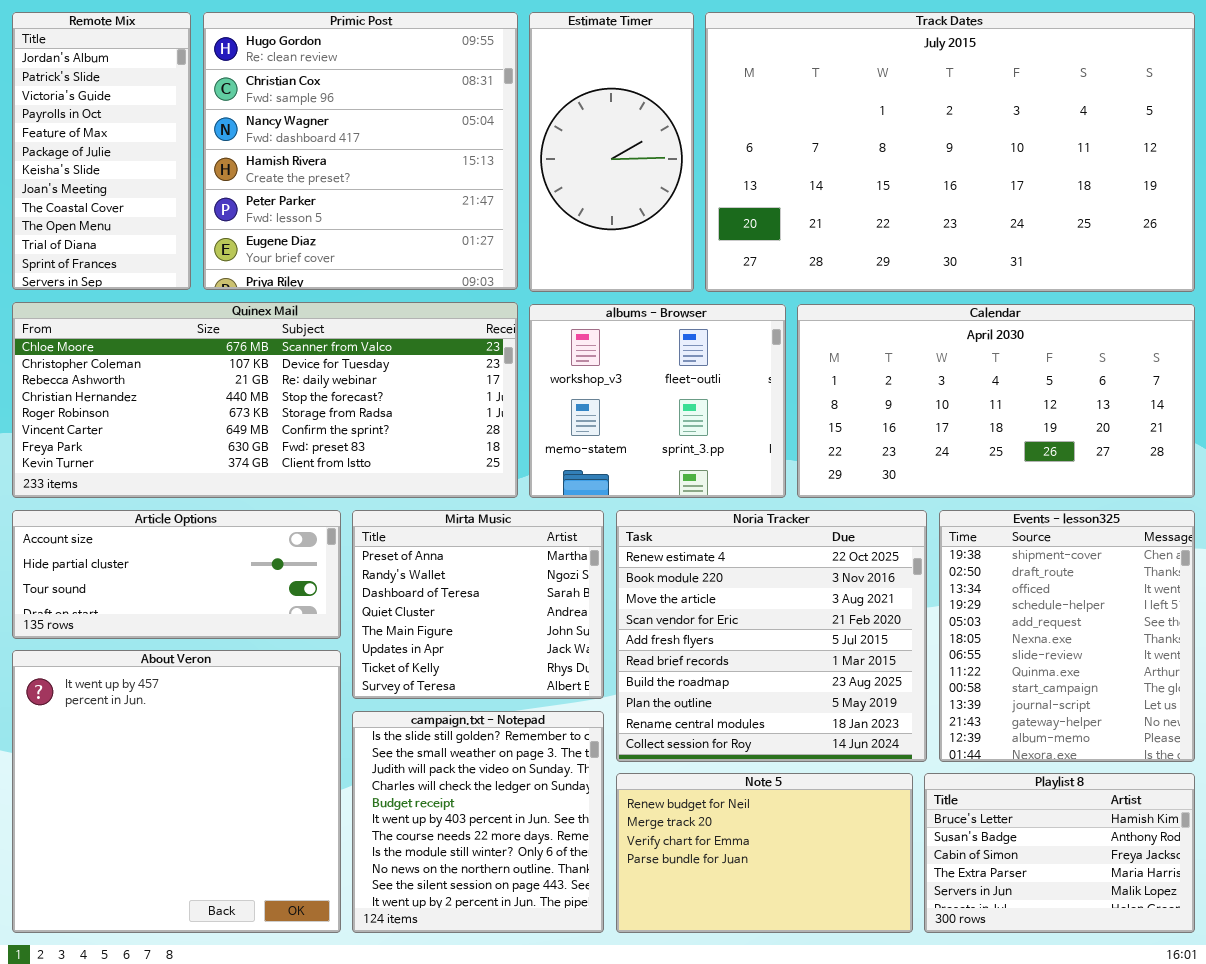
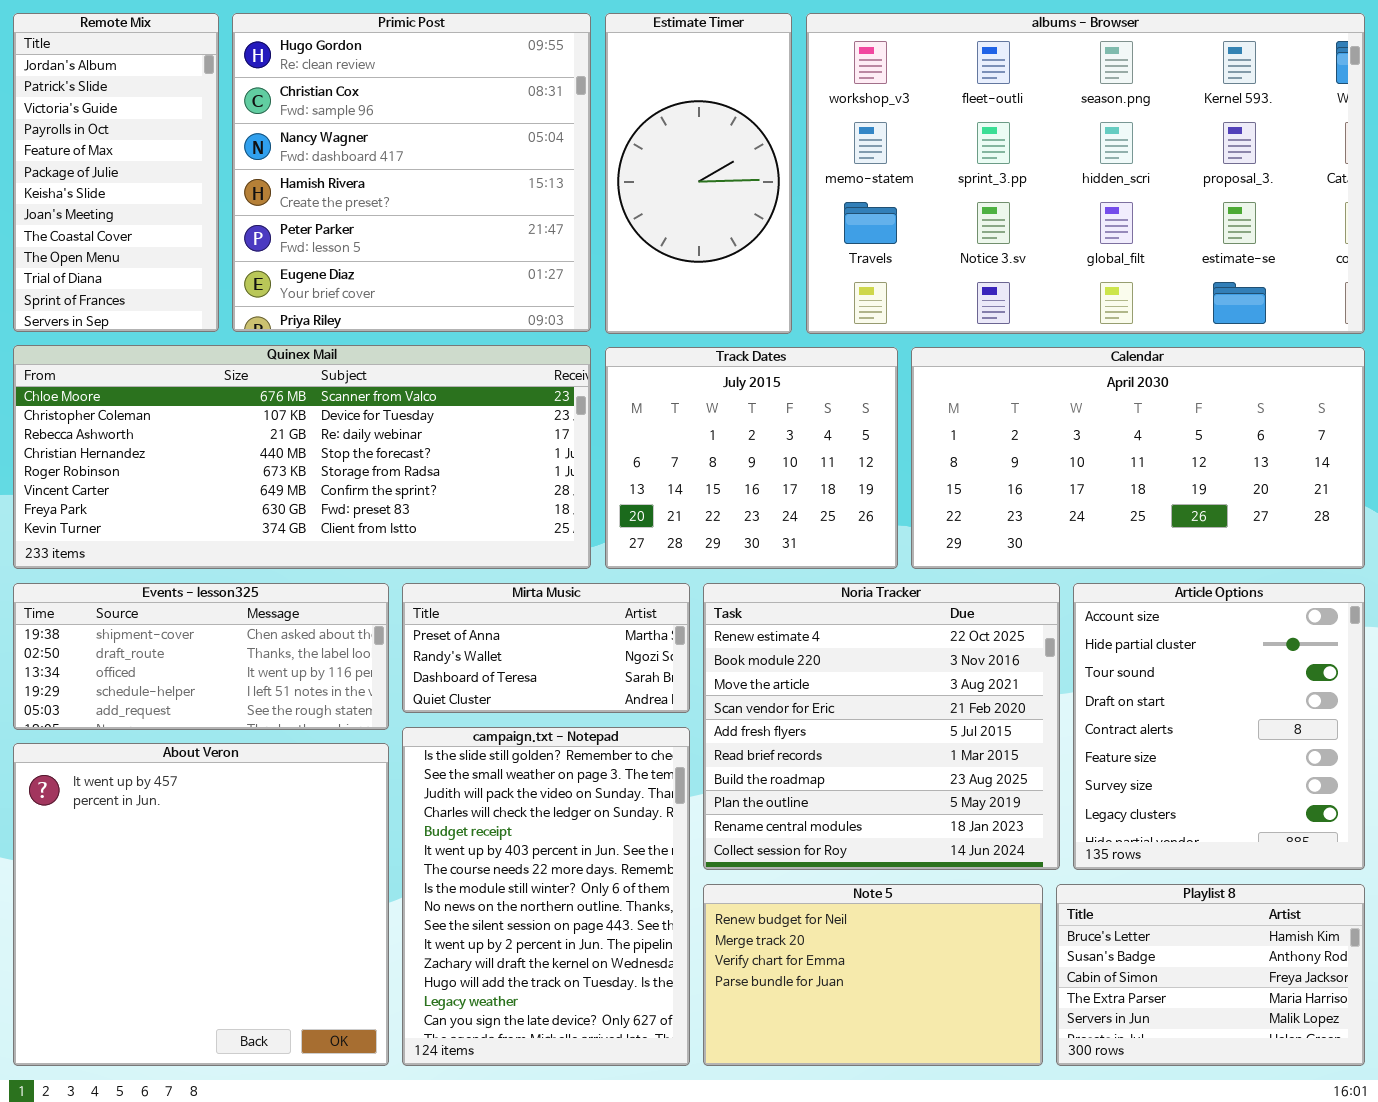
Track Dates: [705,12,1195,292] -> [605,347,898,569], moved, resized
albums - Browser: [529,304,786,498] -> [806,13,1365,334], moved, resized
Article Options: [12,510,341,639] -> [1073,583,1365,870], moved, resized
Mirta Music: [352,510,604,699] -> [402,583,690,713], resized
Events - lesson325: [939,510,1195,762] -> [13,583,389,730], moved, resized
campaign.txt - Notepad: [352,711,604,933] -> [402,727,690,1066], resized

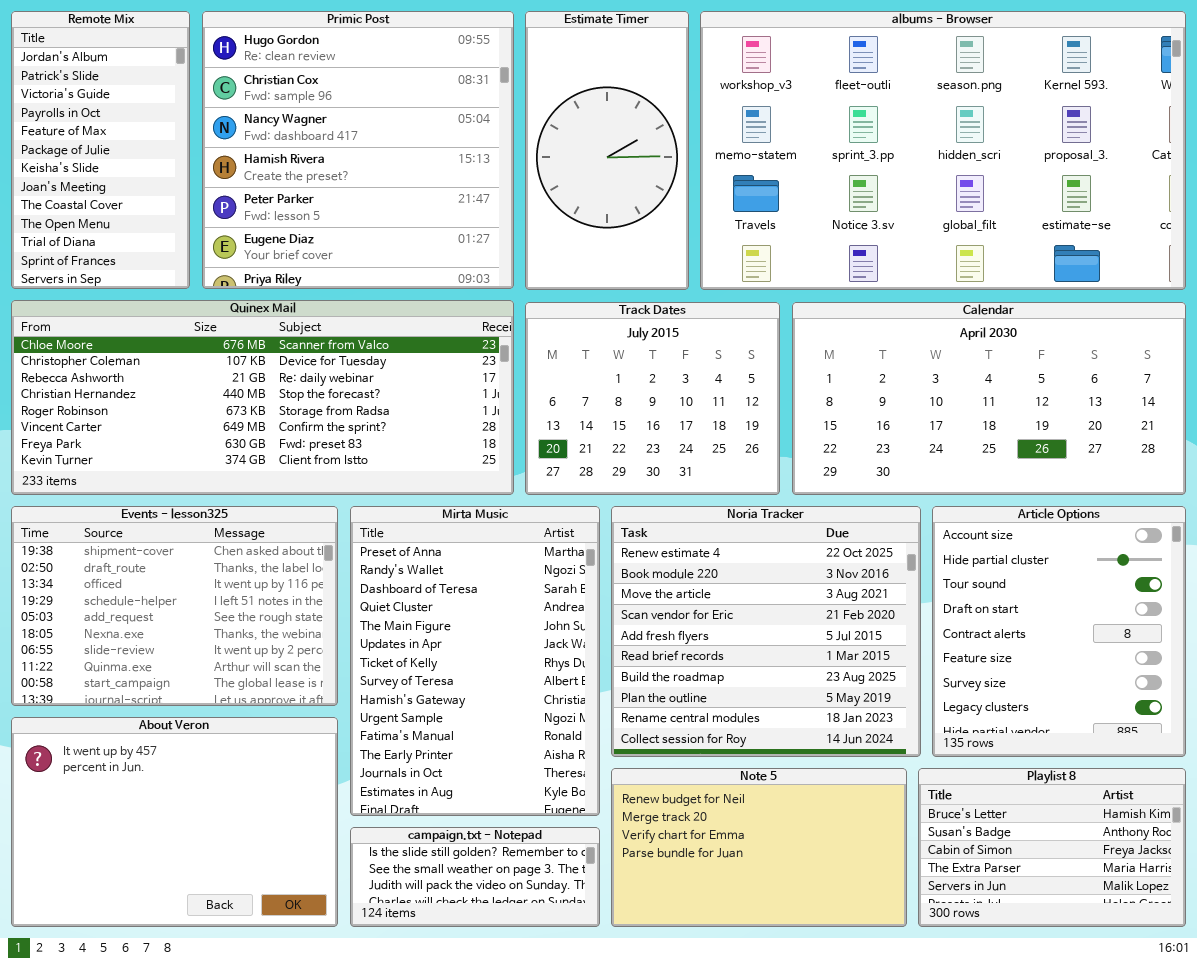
Events - lesson325: [13,583,389,730] -> [11,506,338,706], resized
Mirta Music: [402,583,690,713] -> [350,506,600,816], resized
campaign.txt - Notepad: [402,727,690,1066] -> [350,827,600,927], resized
About Veron: [13,743,389,1066] -> [11,717,338,927], resized

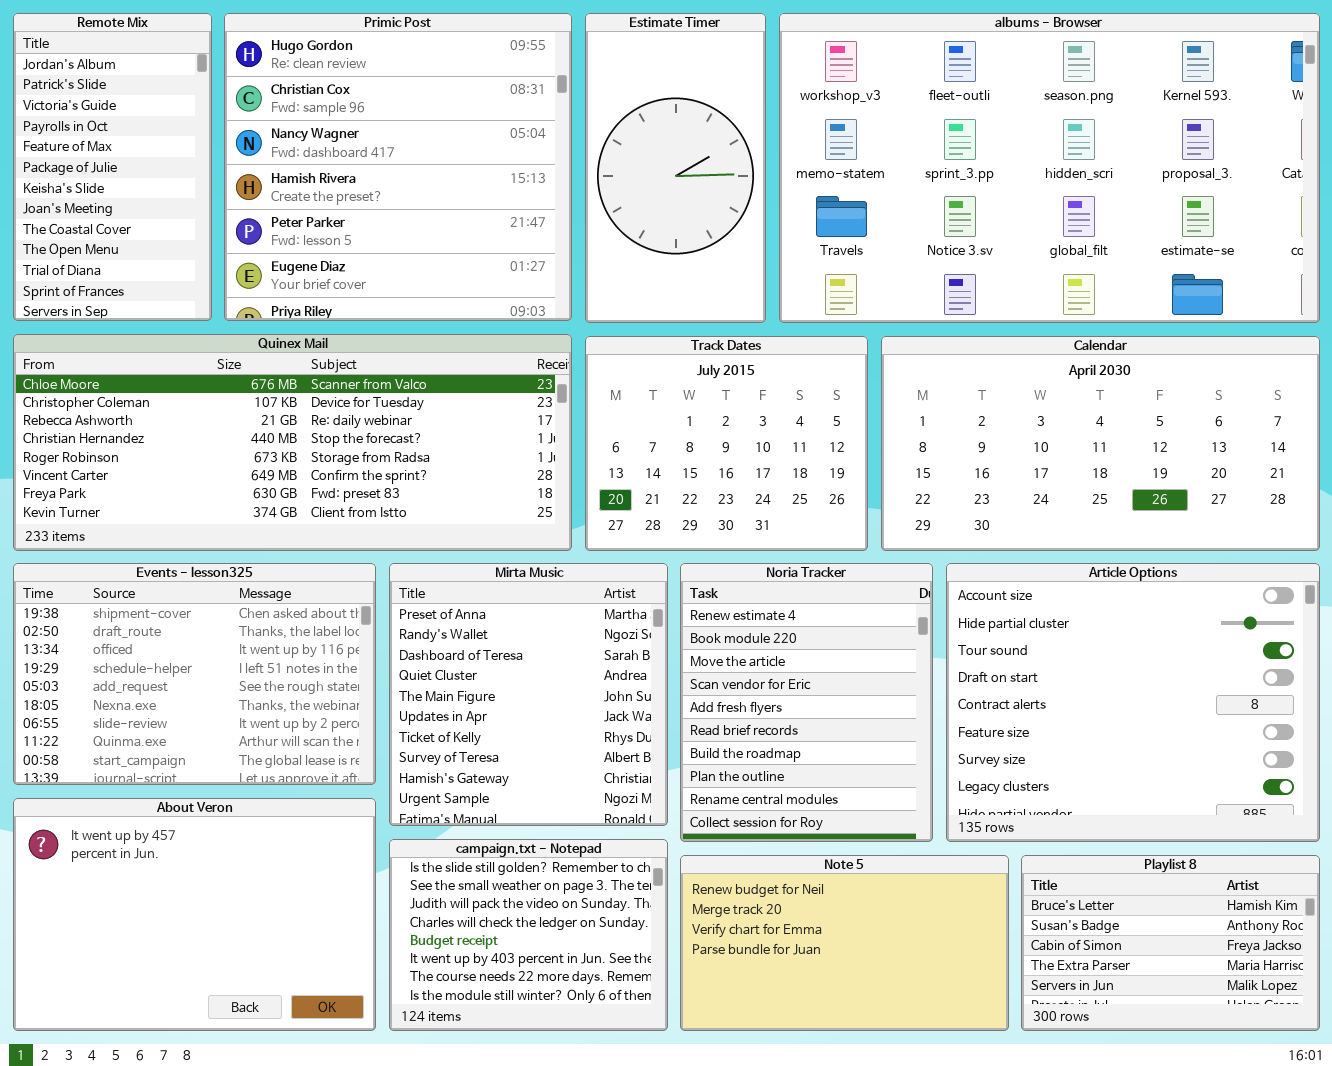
Mirta Music: [350,506,600,816] -> [389,563,668,826], resized
Noria Tracker: [611,506,921,757] -> [680,563,933,842], resized
Article Options: [932,506,1186,757] -> [946,563,1320,842], resized
campaign.txt - Notepad: [350,827,600,927] -> [389,839,668,1031], resized

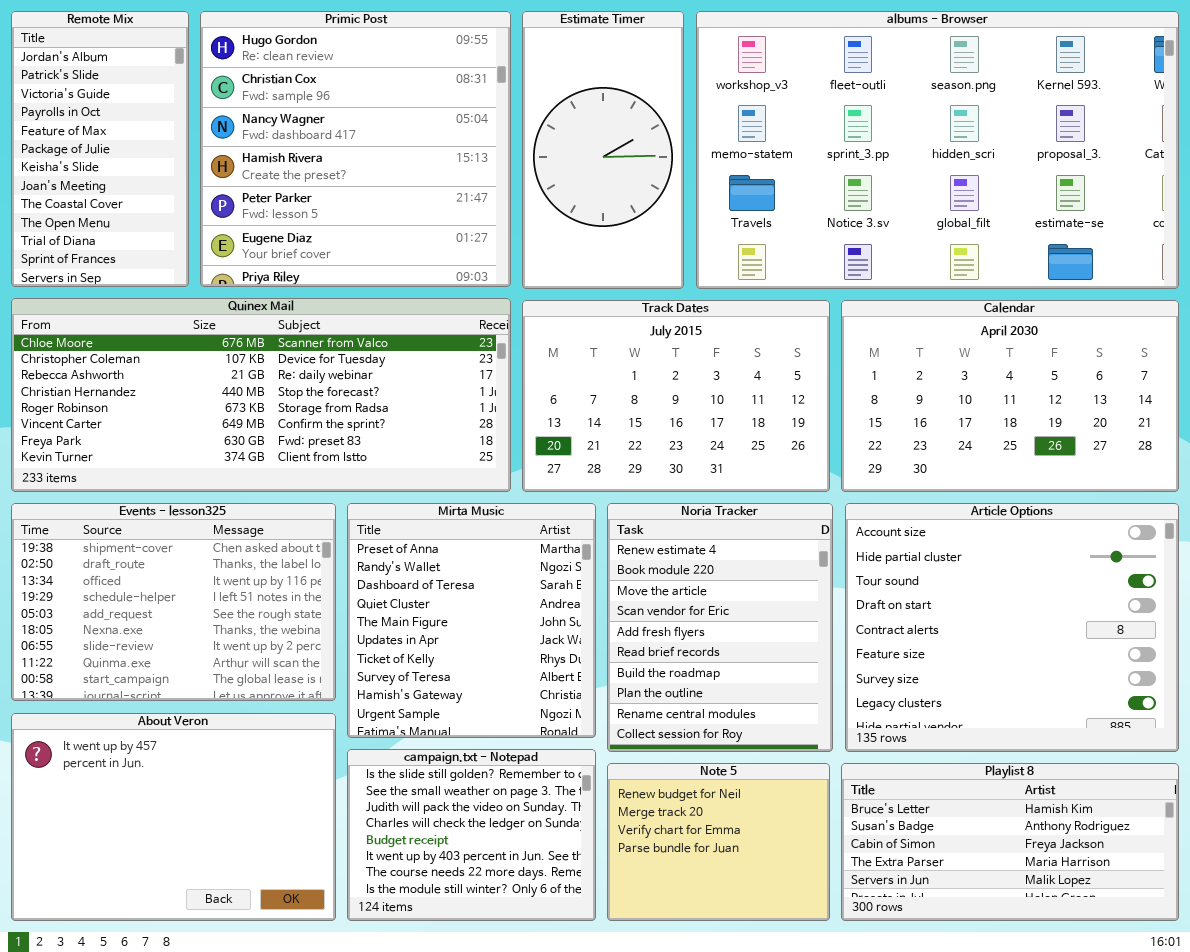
Track Dates: [585,336,868,551] -> [522,300,830,492], resized
Calendar: [881,336,1320,551] -> [841,300,1179,492], resized
Note 5: [680,855,1009,1031] -> [607,763,830,921], resized
Playlist 8: [1021,855,1320,1031] -> [841,763,1179,921], resized

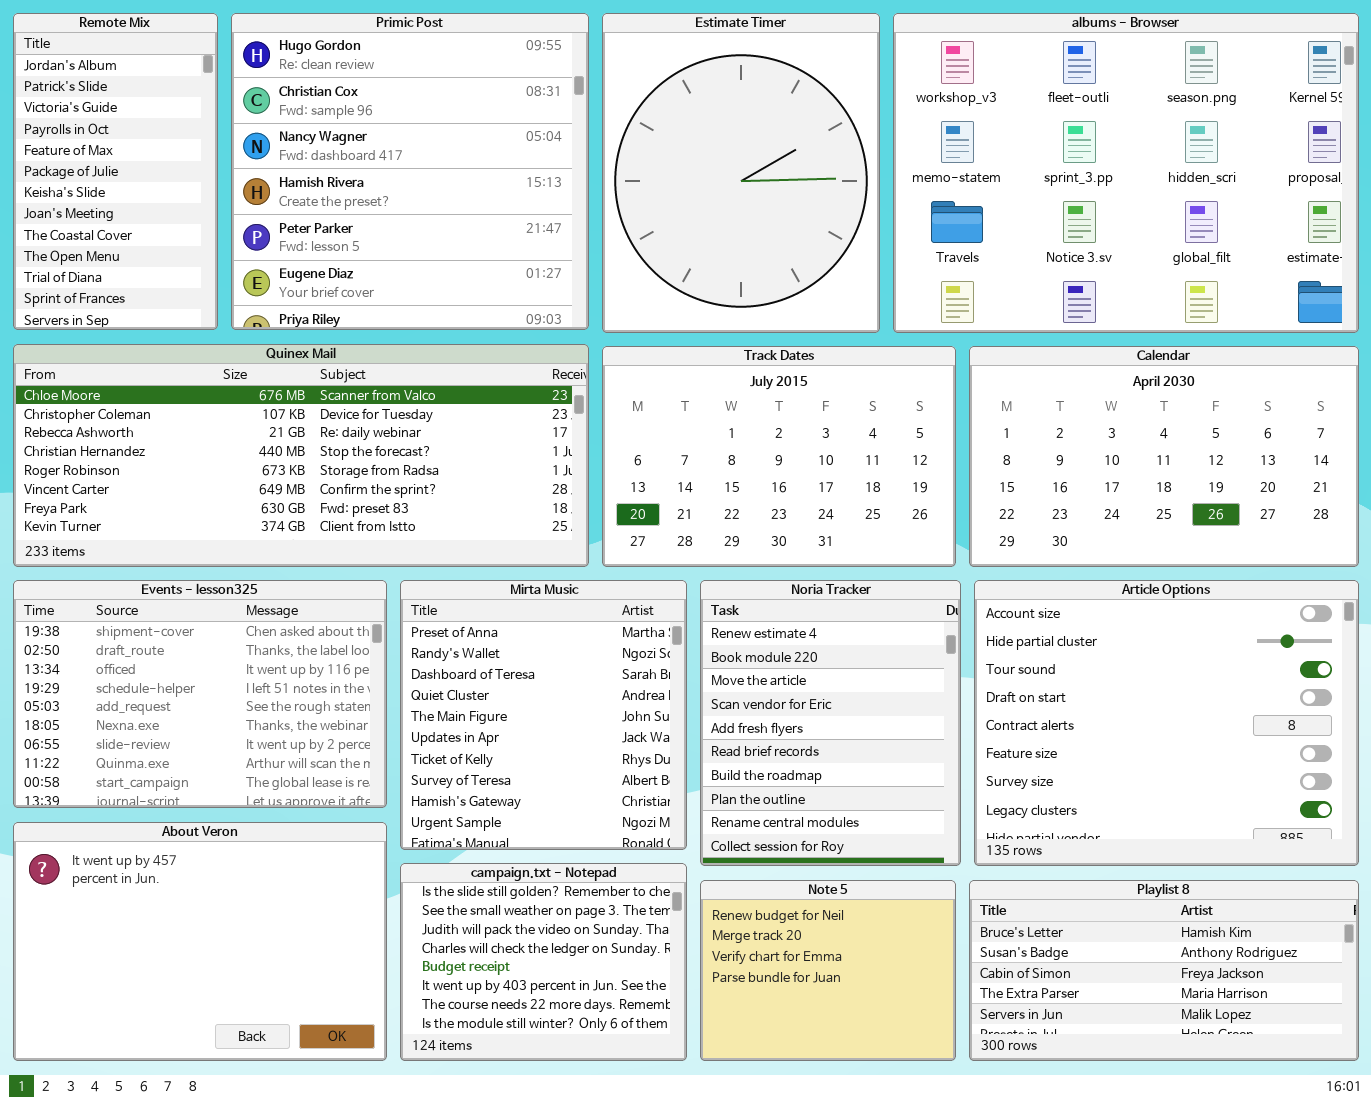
Estimate Timer: [522,11,684,289] -> [602,13,880,333], resized
albums - Browser: [696,11,1179,289] -> [893,13,1359,333], resized

